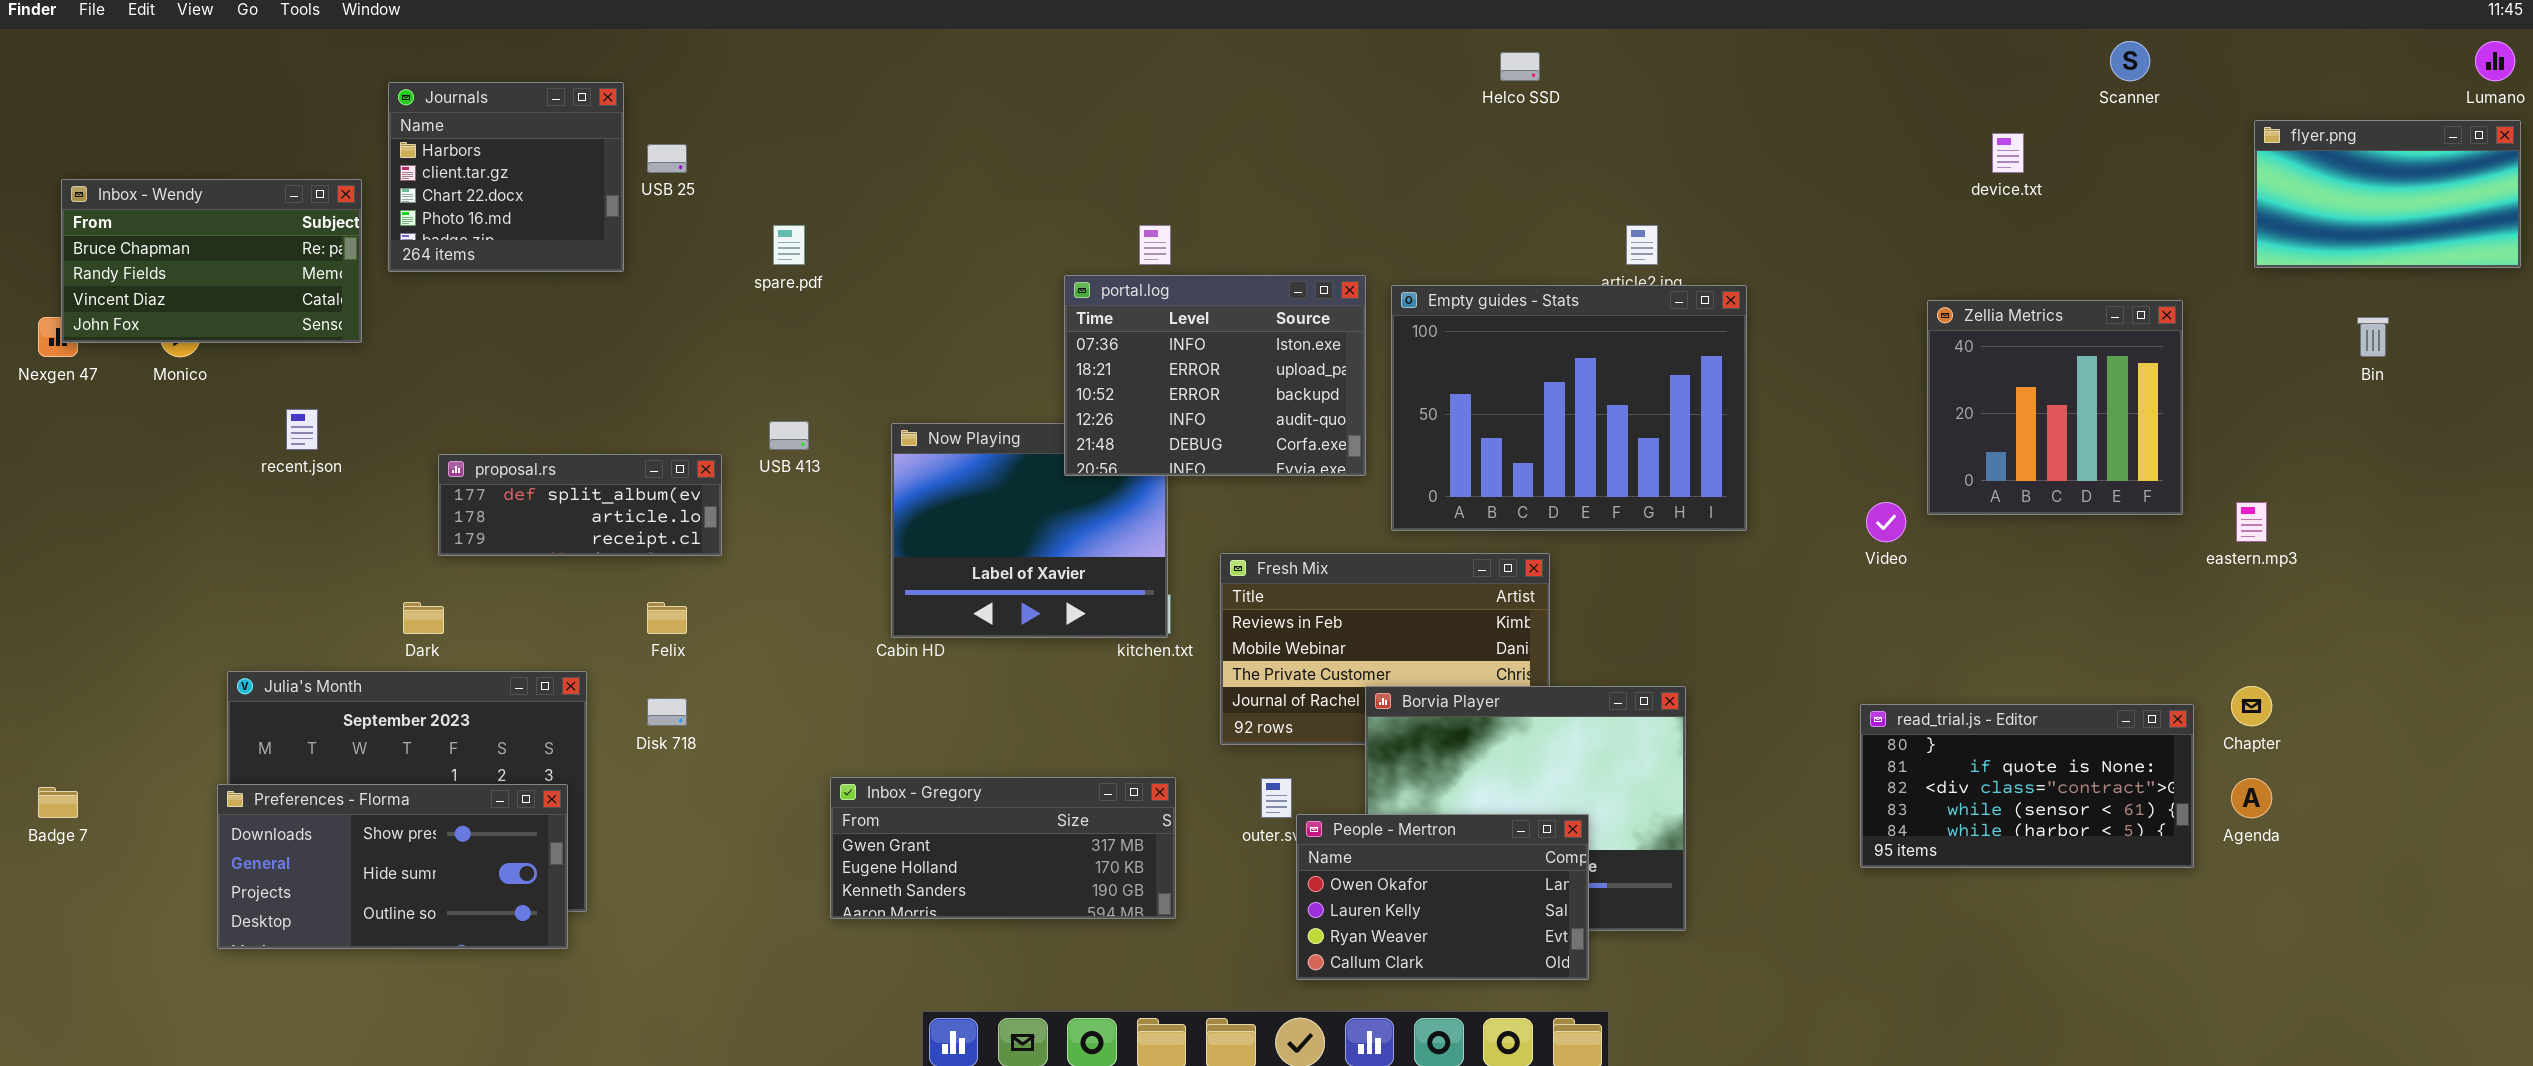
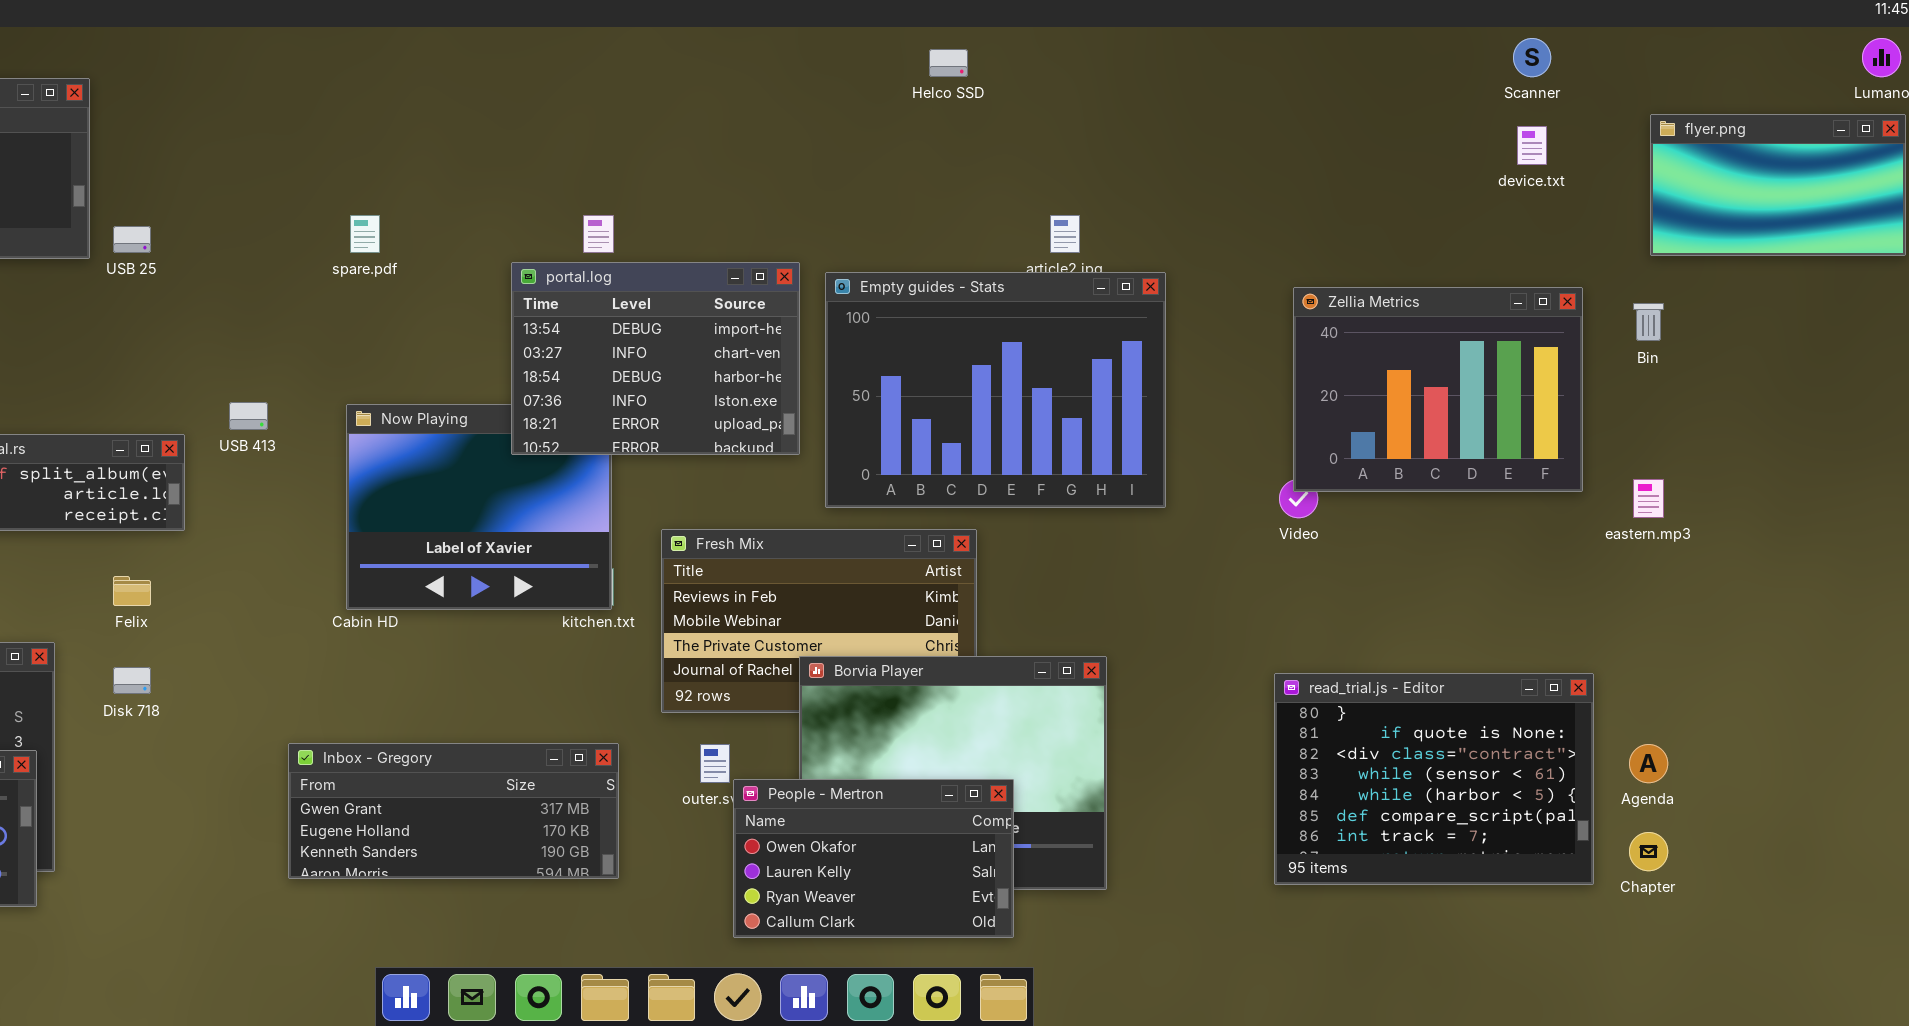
device.txt: [1992,133,2024,173] -> [1517,126,1547,165], moved
USB 25: [647,144,687,173] -> [113,226,151,253], moved
spare.pdf: [773,225,805,265] -> [350,215,380,253], moved
portal.log: [1064,275,1366,476] -> [511,262,800,455], scrolled up 3 rows
Zellia Metrics: [1927,300,2183,515] -> [1293,287,1583,492], resized
Bin: [2357,317,2389,357] -> [1633,303,1664,341], moved
Chapter: [2231,686,2272,726] -> [1629,832,1668,871], moved
read_trial.js - Editor: [1860,704,2194,868] -> [1274,673,1594,885], resized

